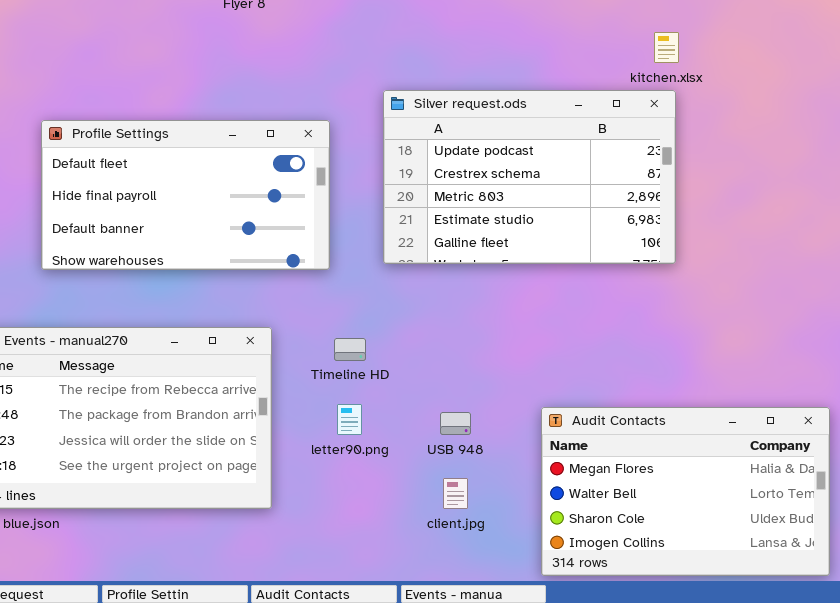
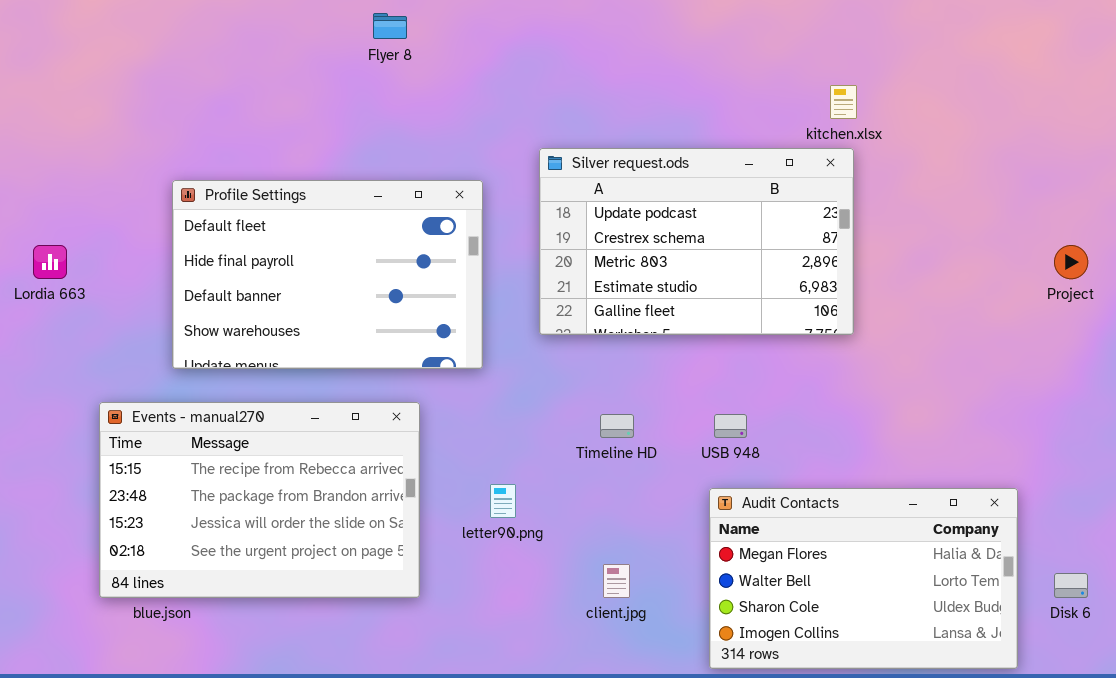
Profile Settings: [41,120,330,270] -> [172,180,483,369], resized
Timeline HD: [334,338,366,361] -> [600,414,634,438], moved
USB 948: [440,412,471,435] -> [714,414,747,438], moved

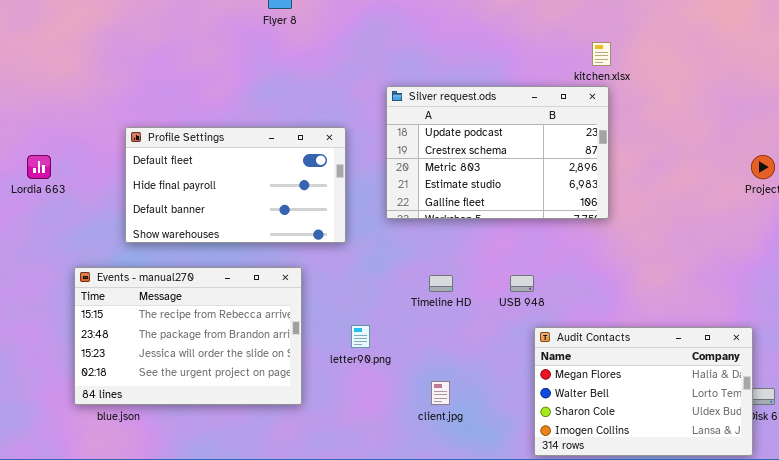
Profile Settings: [172,180,483,369] -> [125,127,346,243], resized
Audit Contacts: [709,488,1018,669] -> [534,327,753,456], moved

